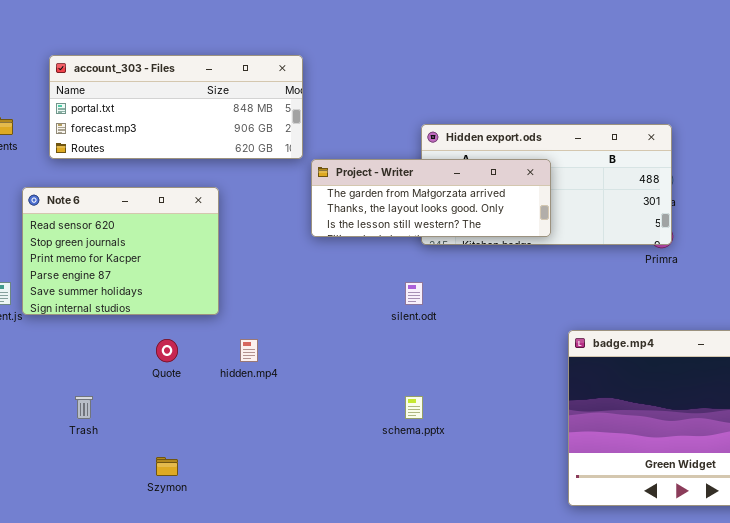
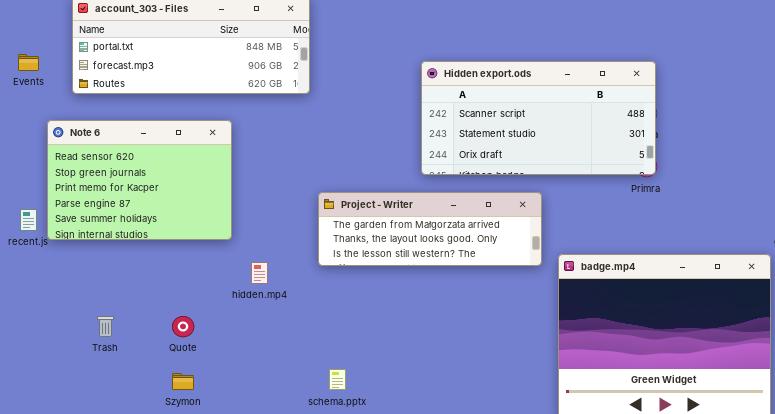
Project - Writer: [311,159,551,237] -> [318,192,542,266], moved
Quote: [156,339,178,362] -> [172,316,194,337], moved
schema.pptx: [405,396,423,419] -> [329,369,346,390], moved

